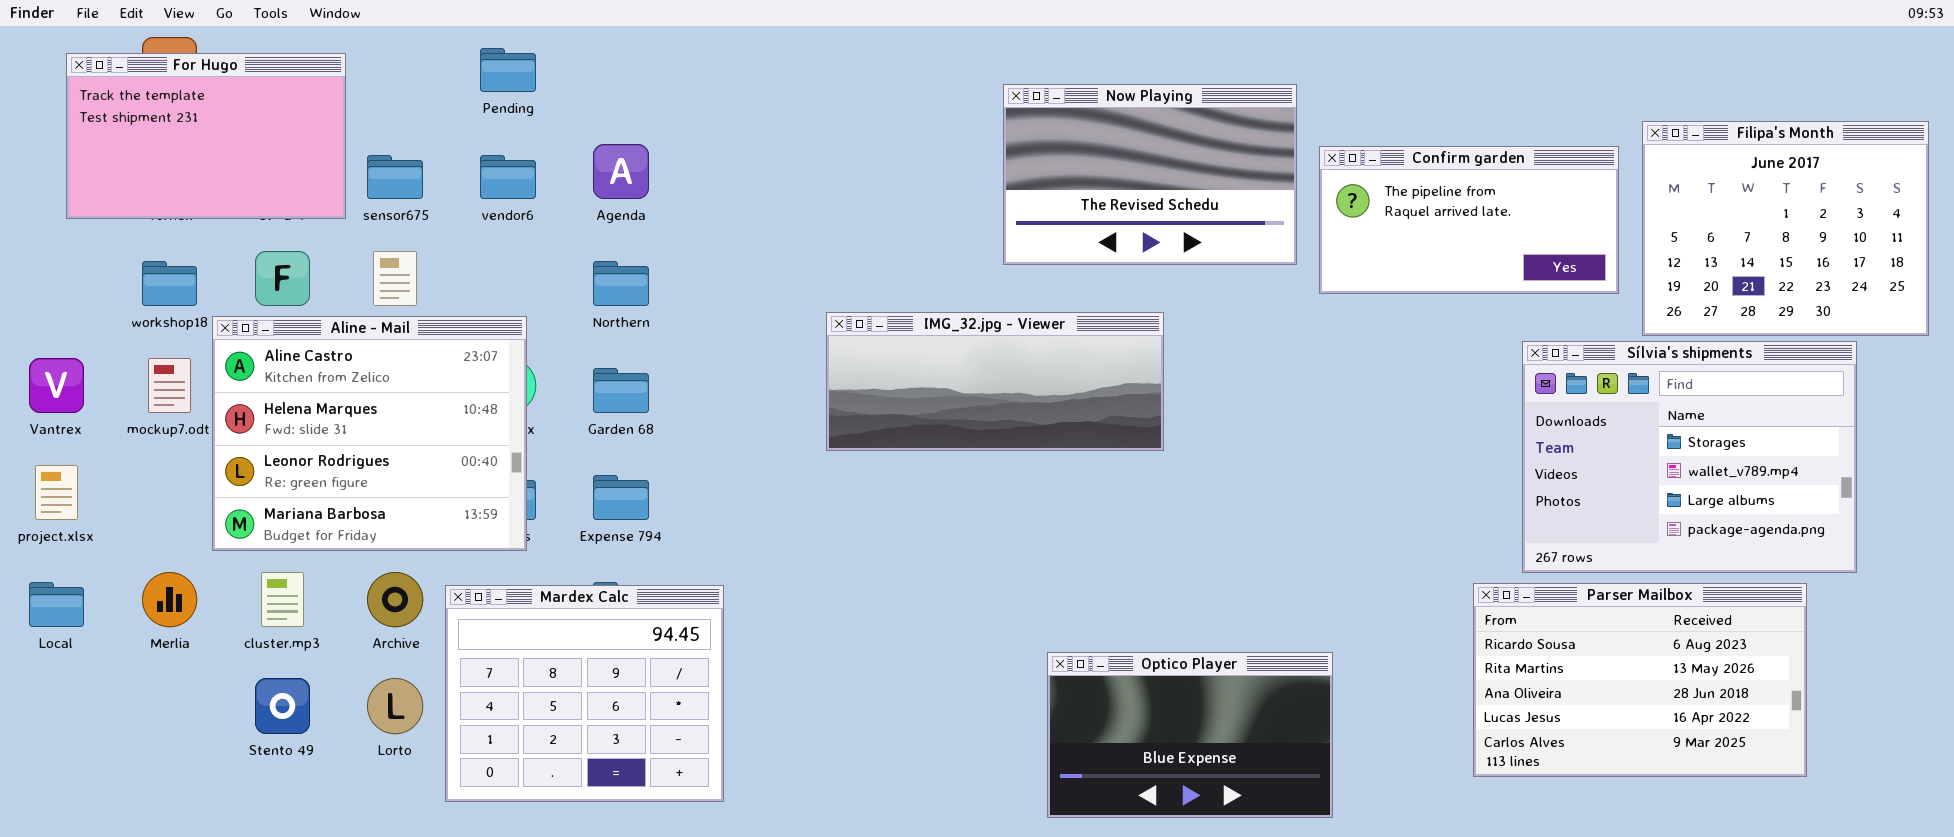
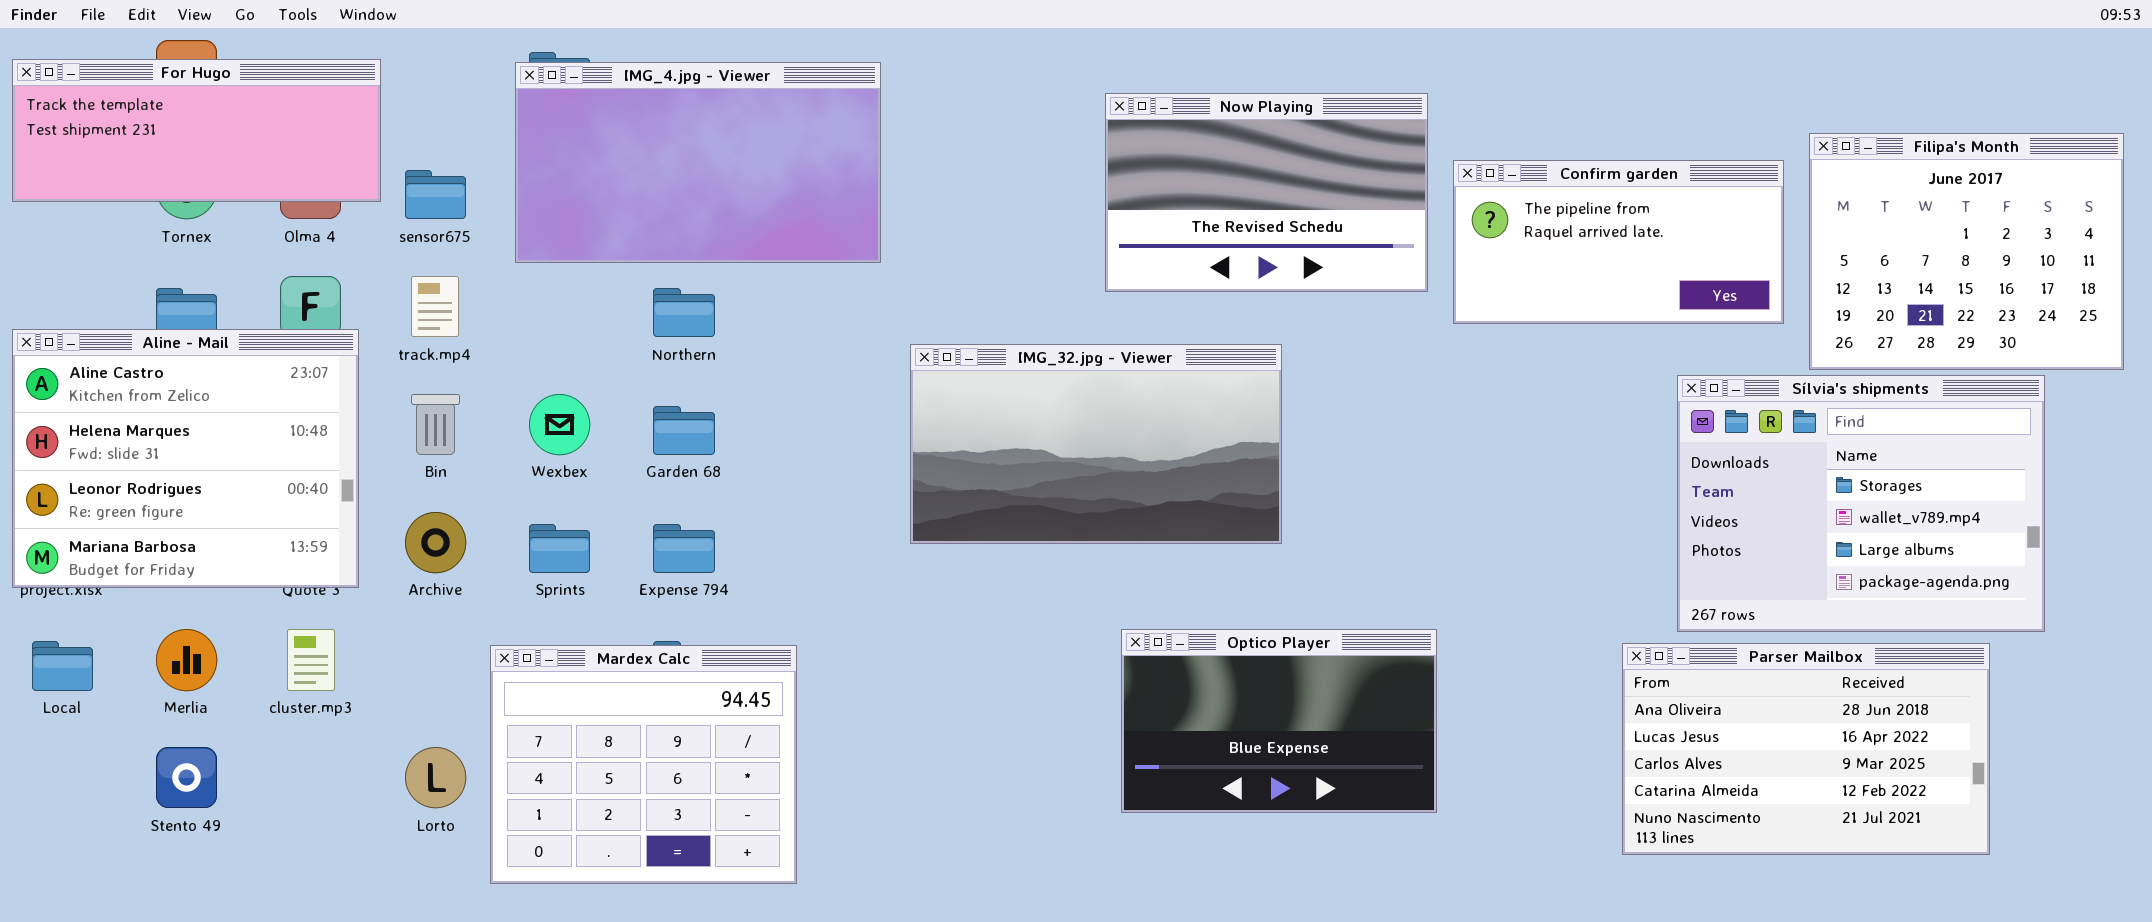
For Hugo: [66,53,346,219] -> [12,59,381,202], resized
IMG_4.jpg - Viewer: none -> [515,62,881,263], opened
IMG_32.jpg - Viewer: [826,312,1164,451] -> [910,344,1282,544], resized
Aline - Mail: [212,316,527,551] -> [12,329,359,588], moved
Archive: [367,572,423,627] -> [405,512,466,573], moved
Parser Mailbox: [1473,583,1807,777] -> [1622,643,1990,855], scrolled down 2 rows
Optico Player: [1047,652,1333,818] -> [1121,629,1437,813], moved
Stento 49: [255,678,310,734] -> [156,747,217,808], moved

